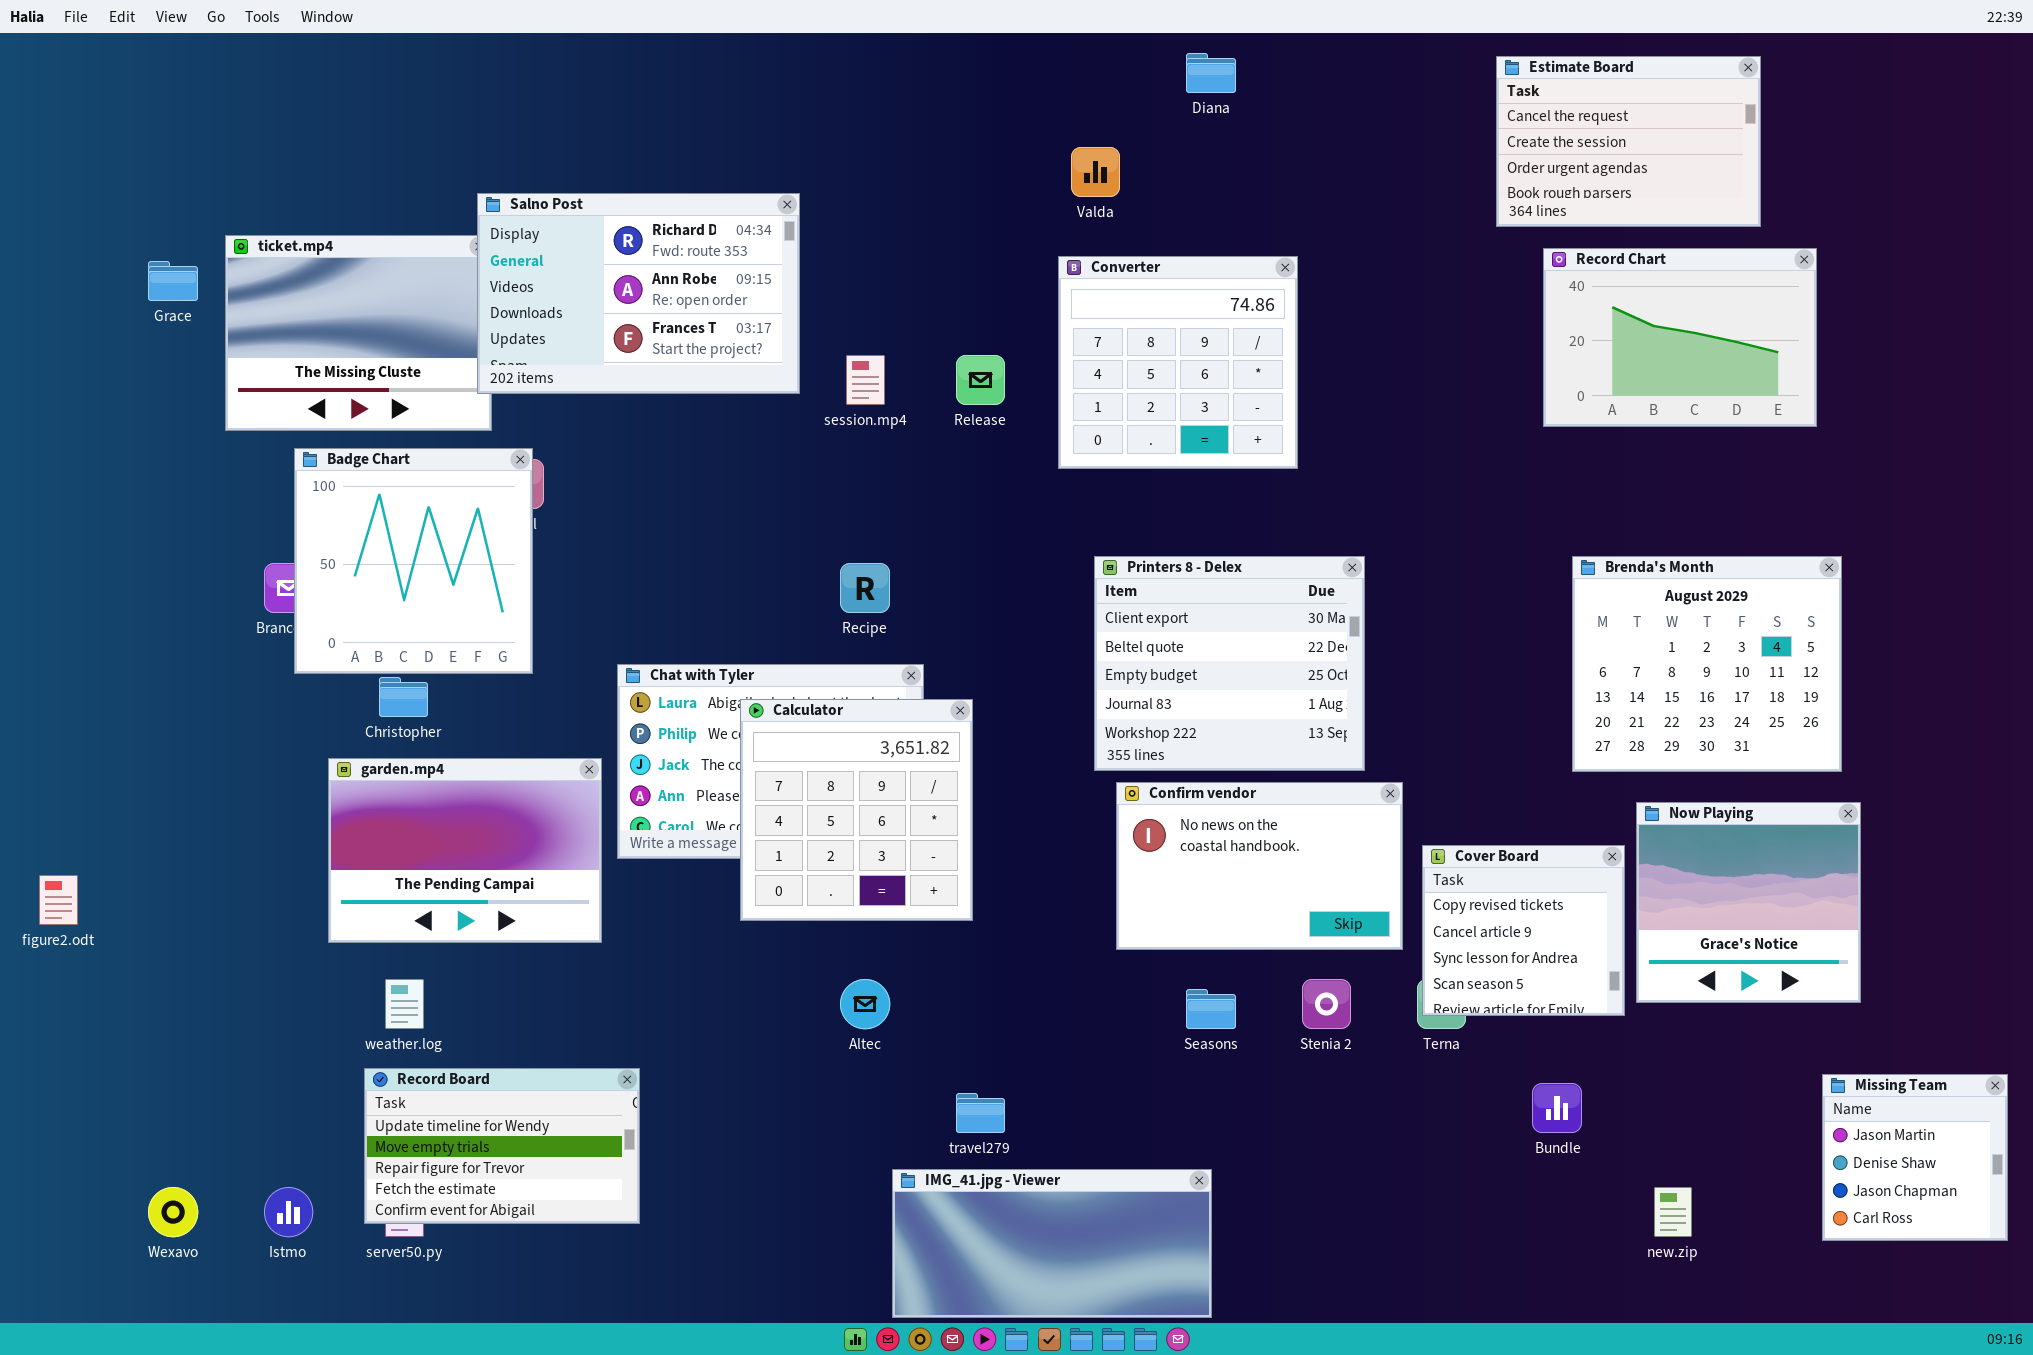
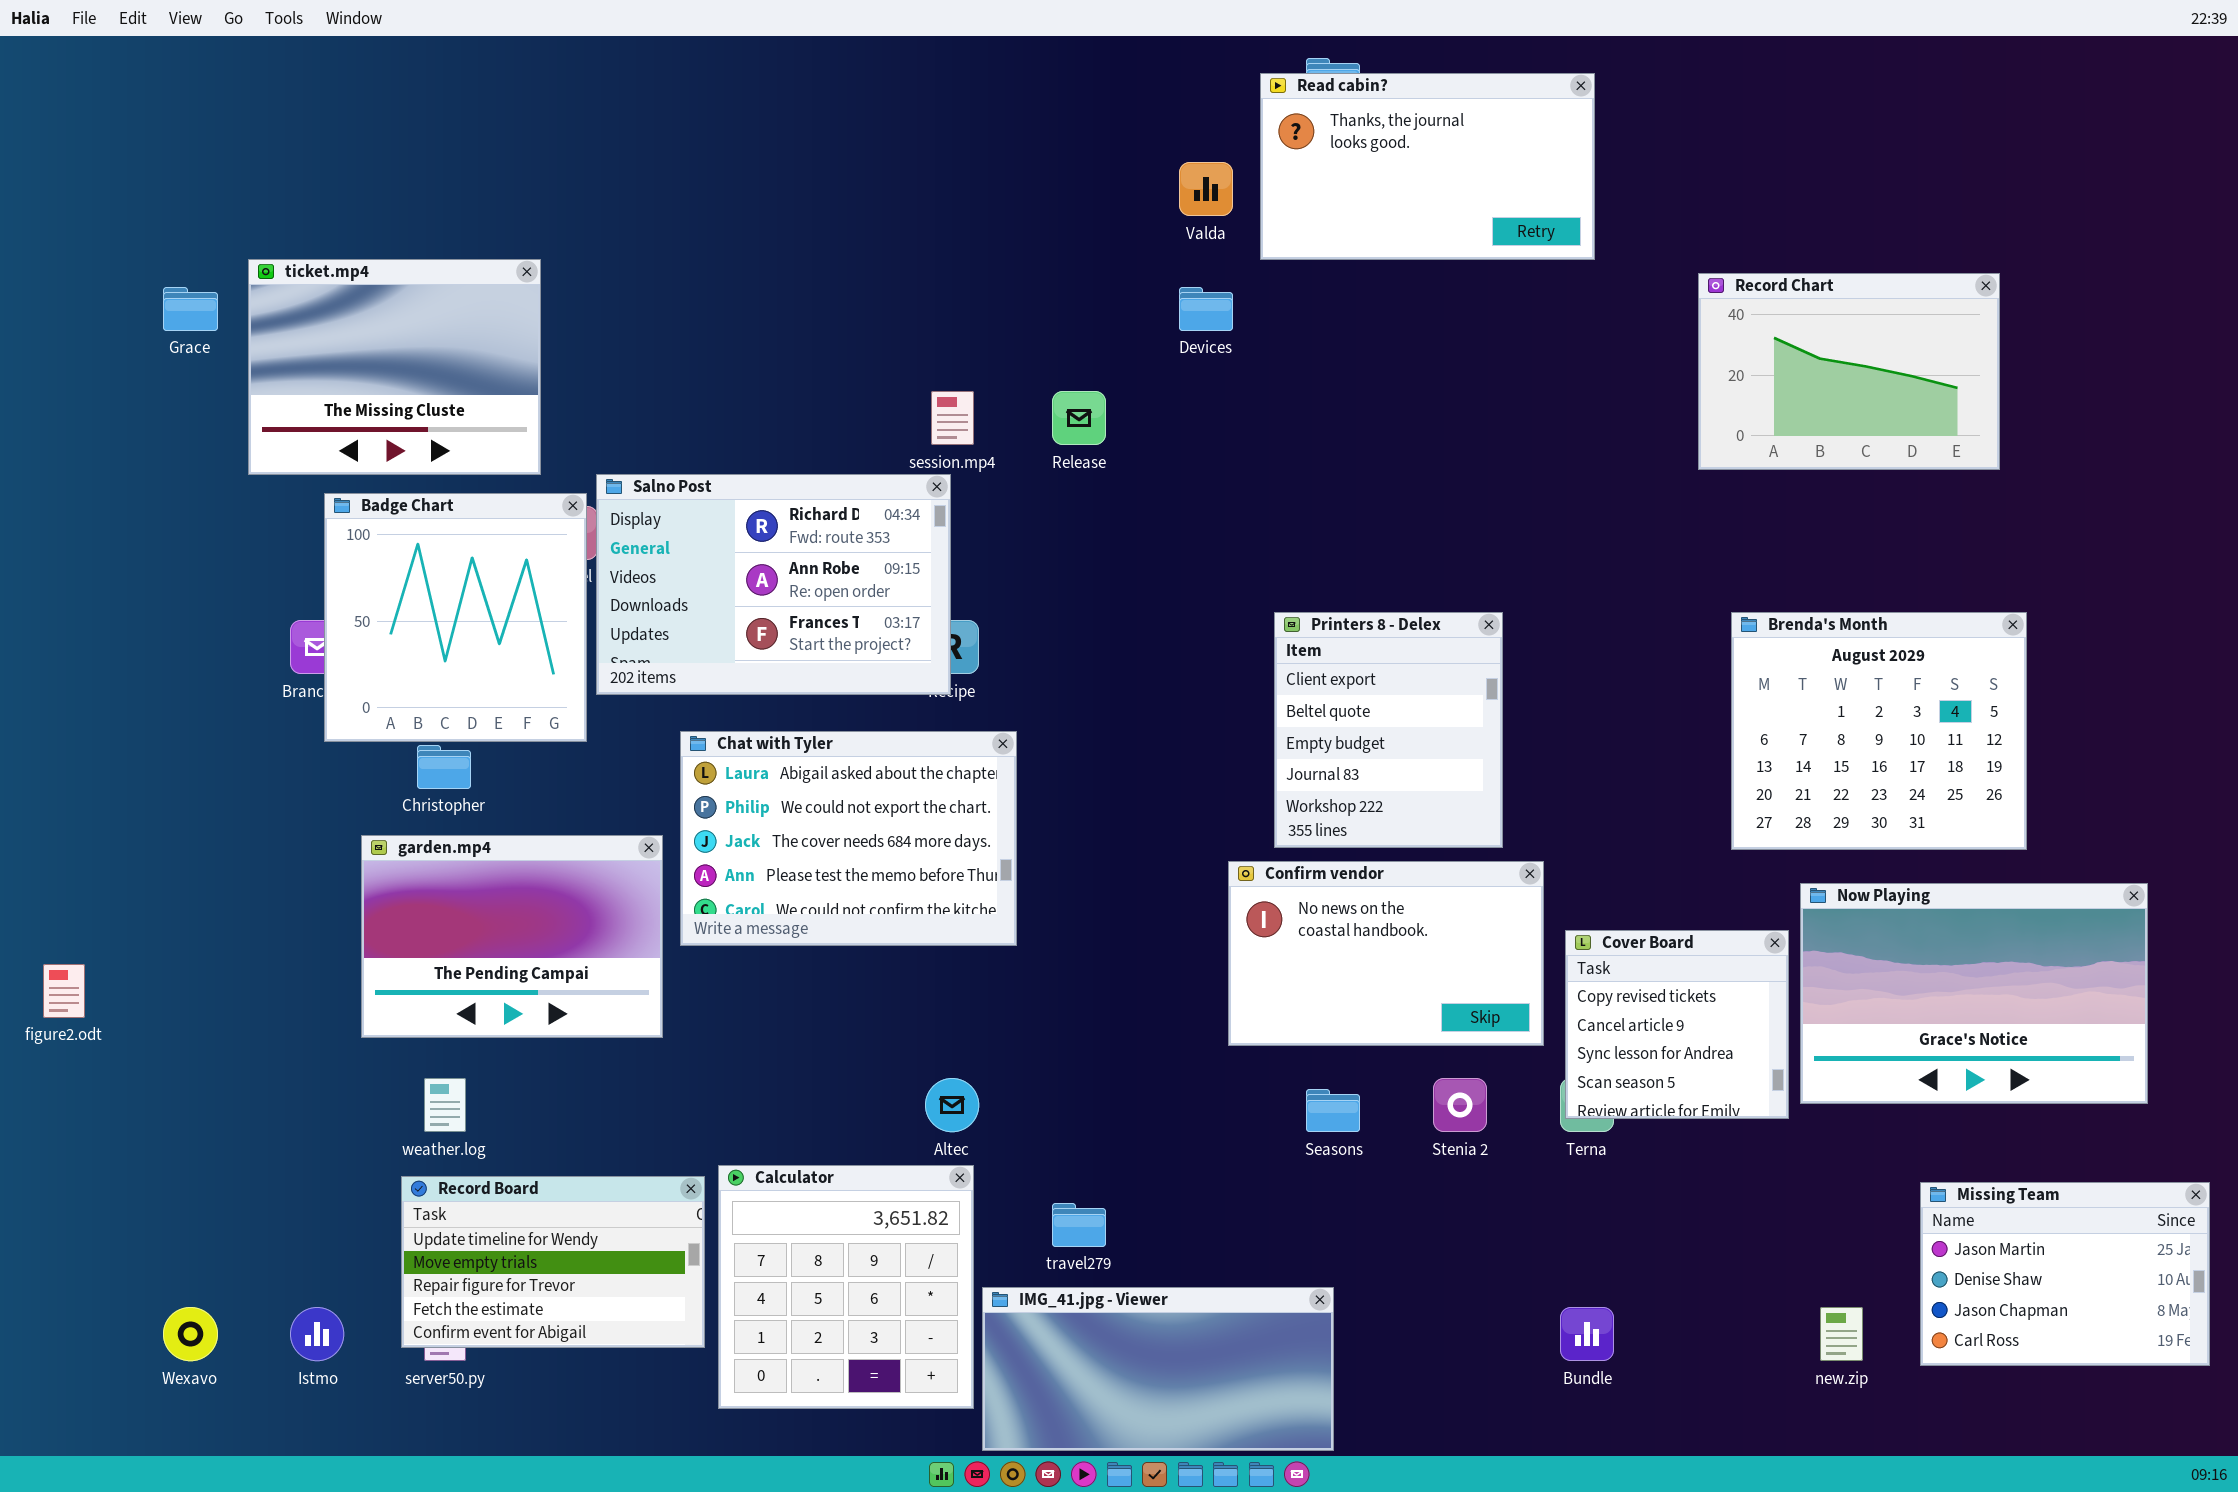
Estimate Board: [1496,56,1761,227] -> none, closed
Read cabin?: none -> [1260,73,1595,260], opened
Salno Post: [477,193,800,394] -> [596,474,951,695], moved
Converter: [1058,256,1298,469] -> none, closed
Printers 8 - Delex: [1094,556,1365,771] -> [1274,612,1503,848], resized
Calculator: [740,699,973,921] -> [718,1165,974,1409], moved
Now Playing: [1636,802,1861,1003] -> [1800,883,2148,1104], resized
Missing Team: [1822,1074,2008,1241] -> [1920,1182,2210,1366], resized
Bundle: [1532,1083,1582,1133] -> [1560,1307,1614,1361], moved

